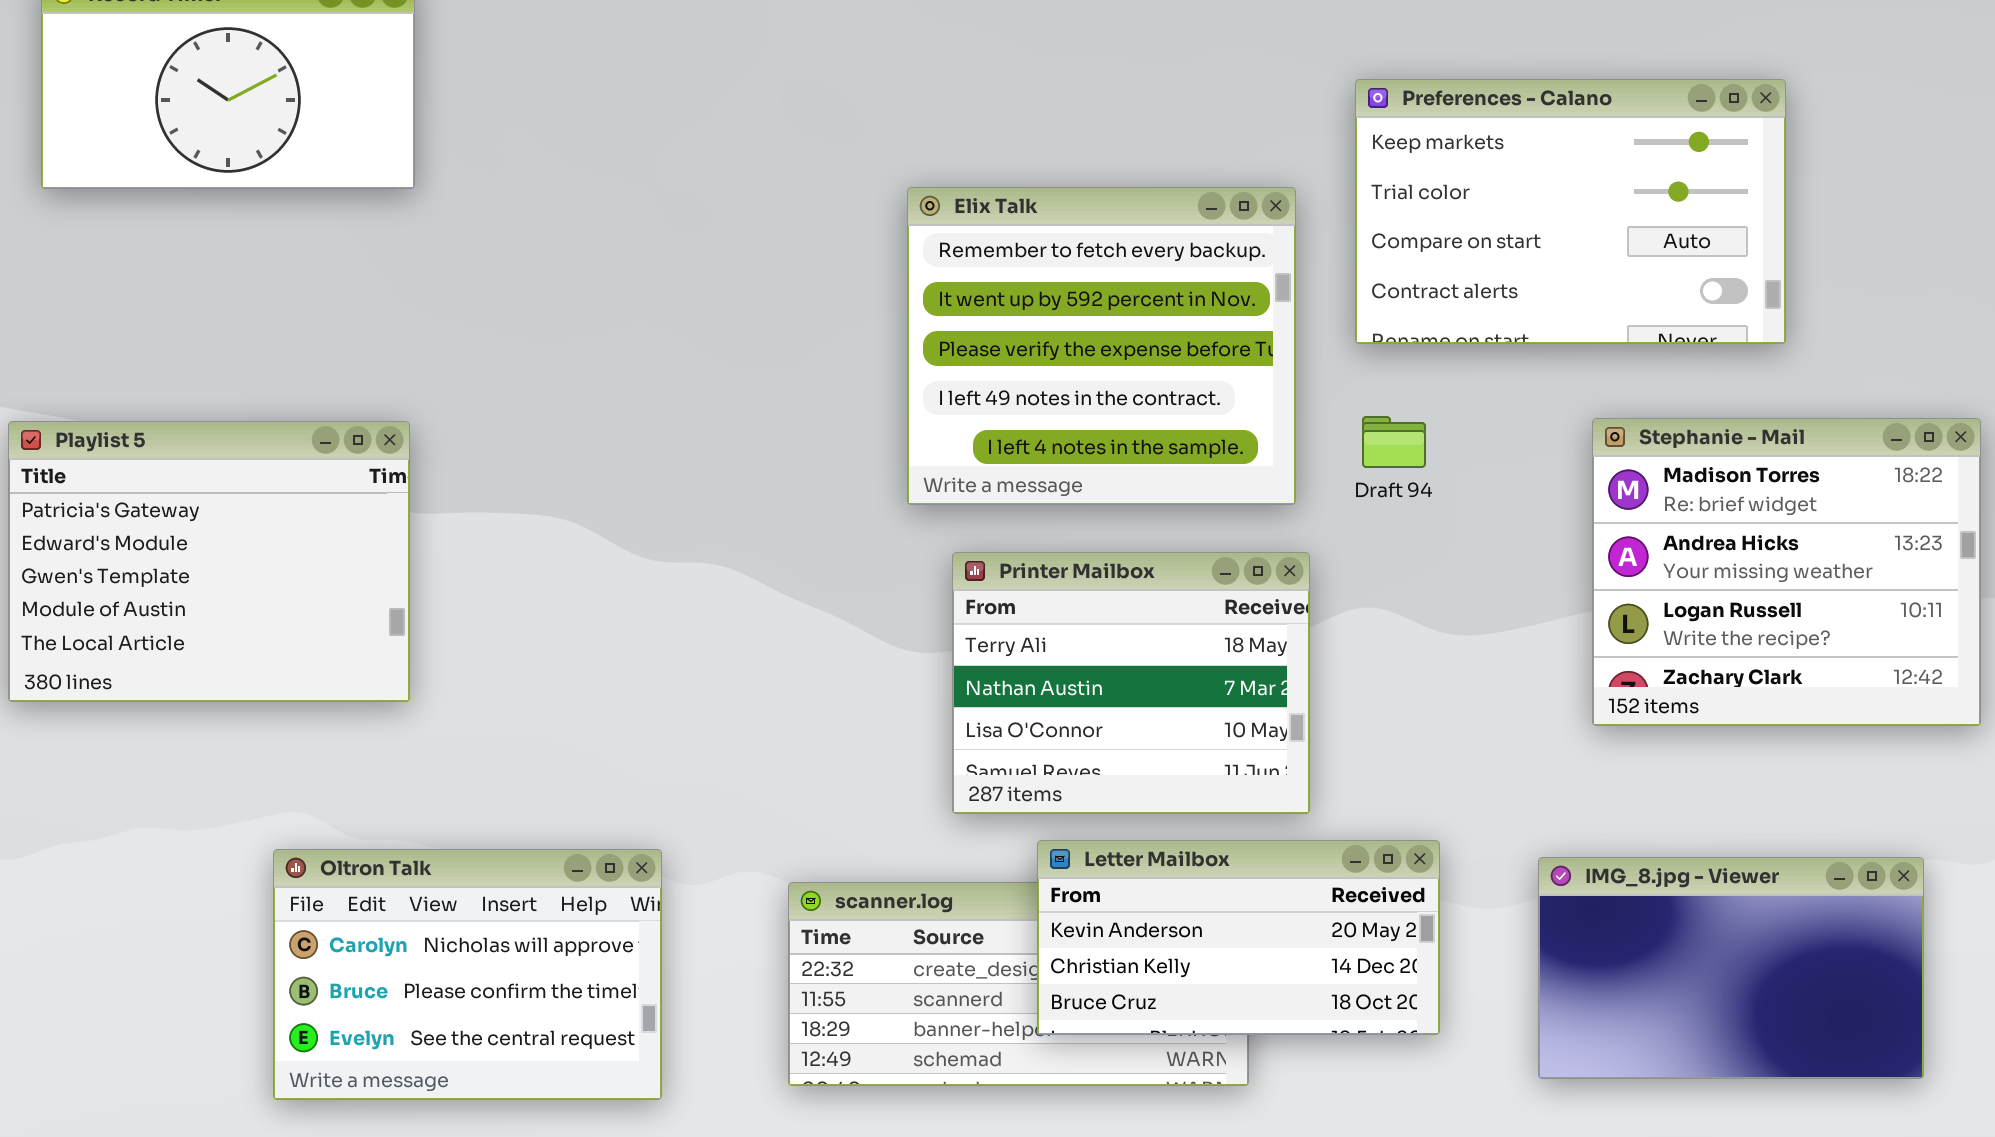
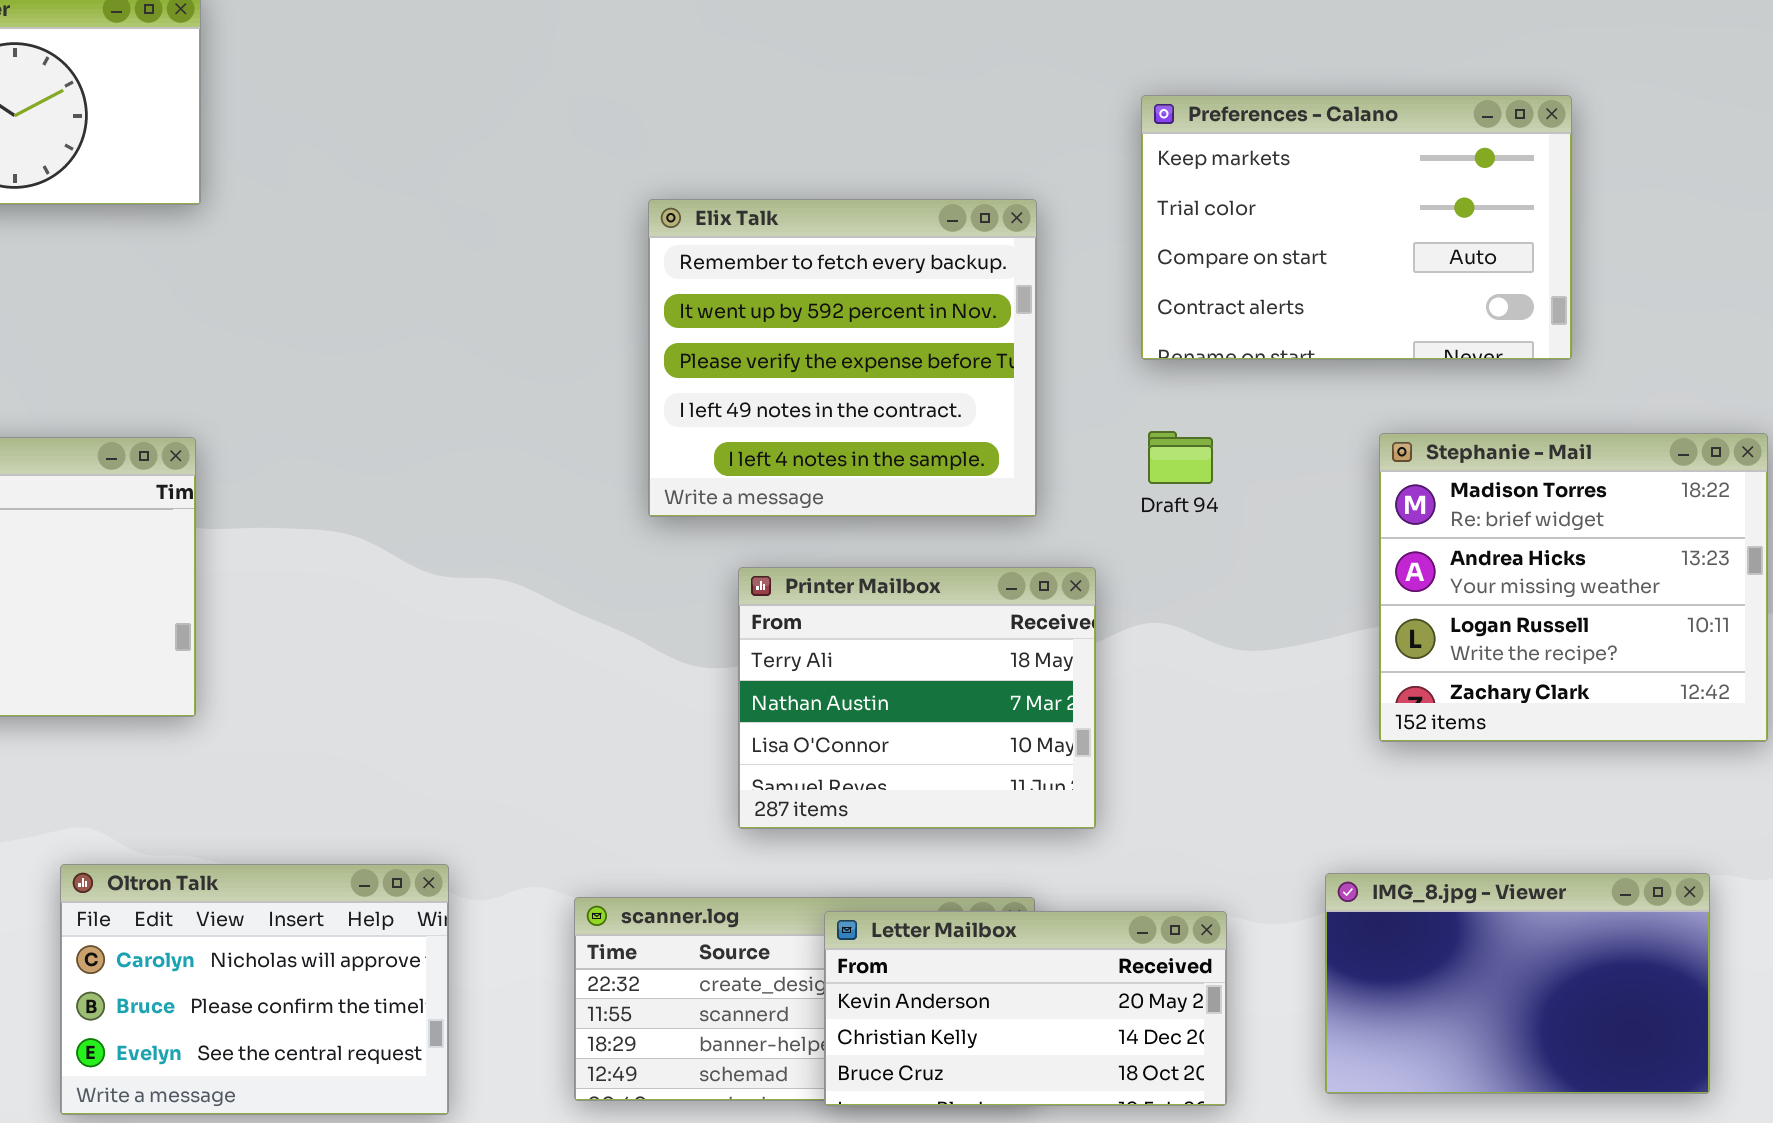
Elix Talk: [907,187,1296,505] -> [648,199,1037,517], moved
Letter Mailbox: [1037,840,1440,1035] -> [824,911,1227,1106], moved

